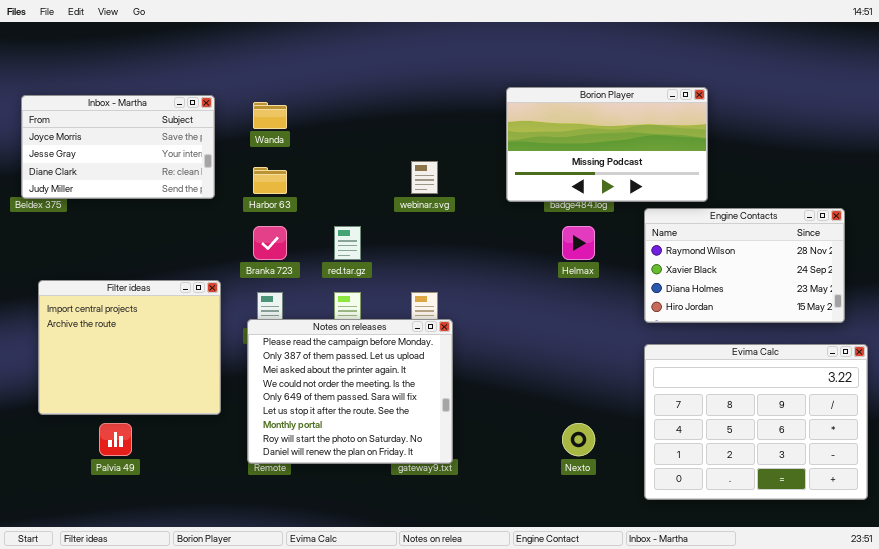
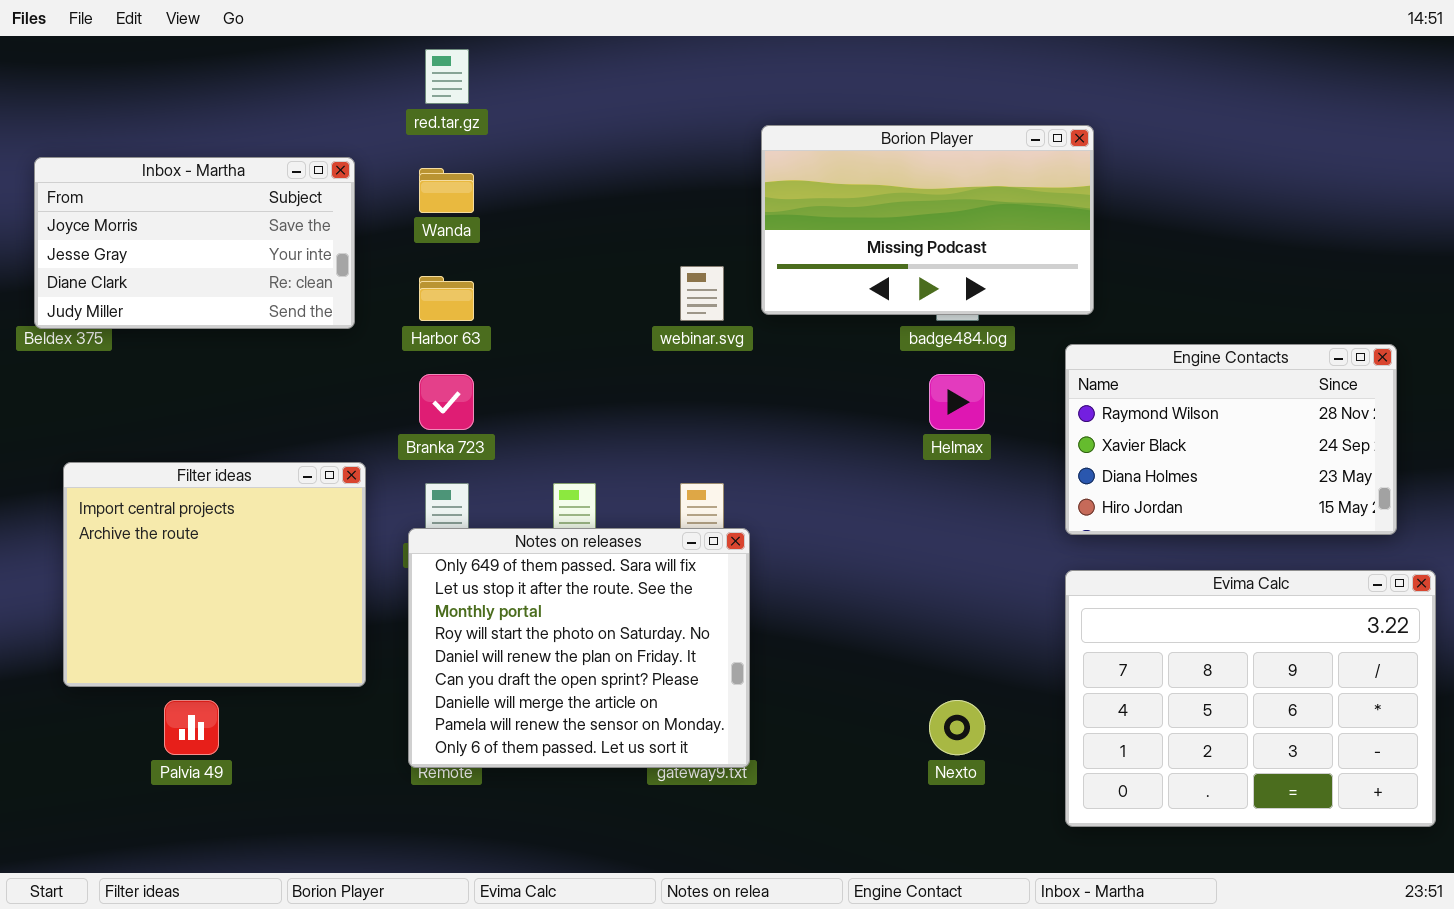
Borion Player: [506,87,708,202] -> [761,125,1094,315], moved
red.tar.gz: [334,226,361,260] -> [425,49,469,104], moved
Notes on releases: [247,319,453,464] -> [408,528,750,768], scrolled down 4 rows

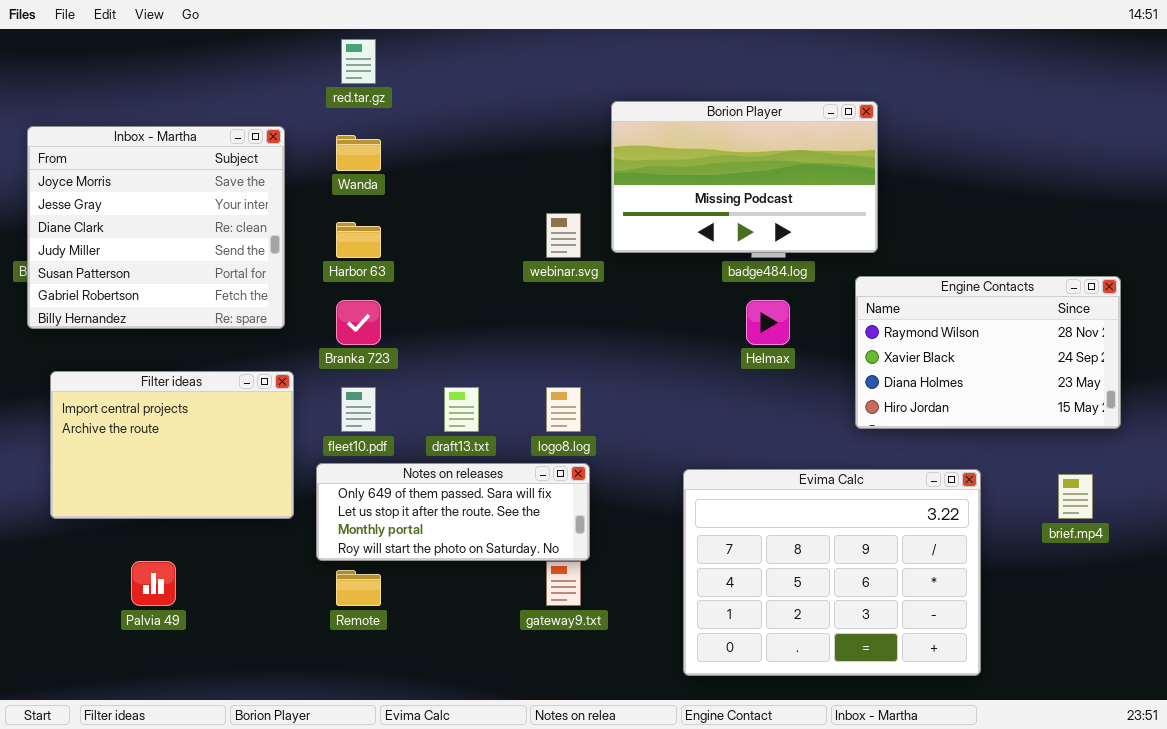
Inbox - Martha: [34,157,355,329] -> [27,126,285,329], resized
Filter ideas: [63,462,366,687] -> [50,371,294,519], resized
Notes on releases: [408,528,750,768] -> [316,463,590,561], moved, resized
Evima Calc: [1065,570,1436,827] -> [683,469,981,676], moved

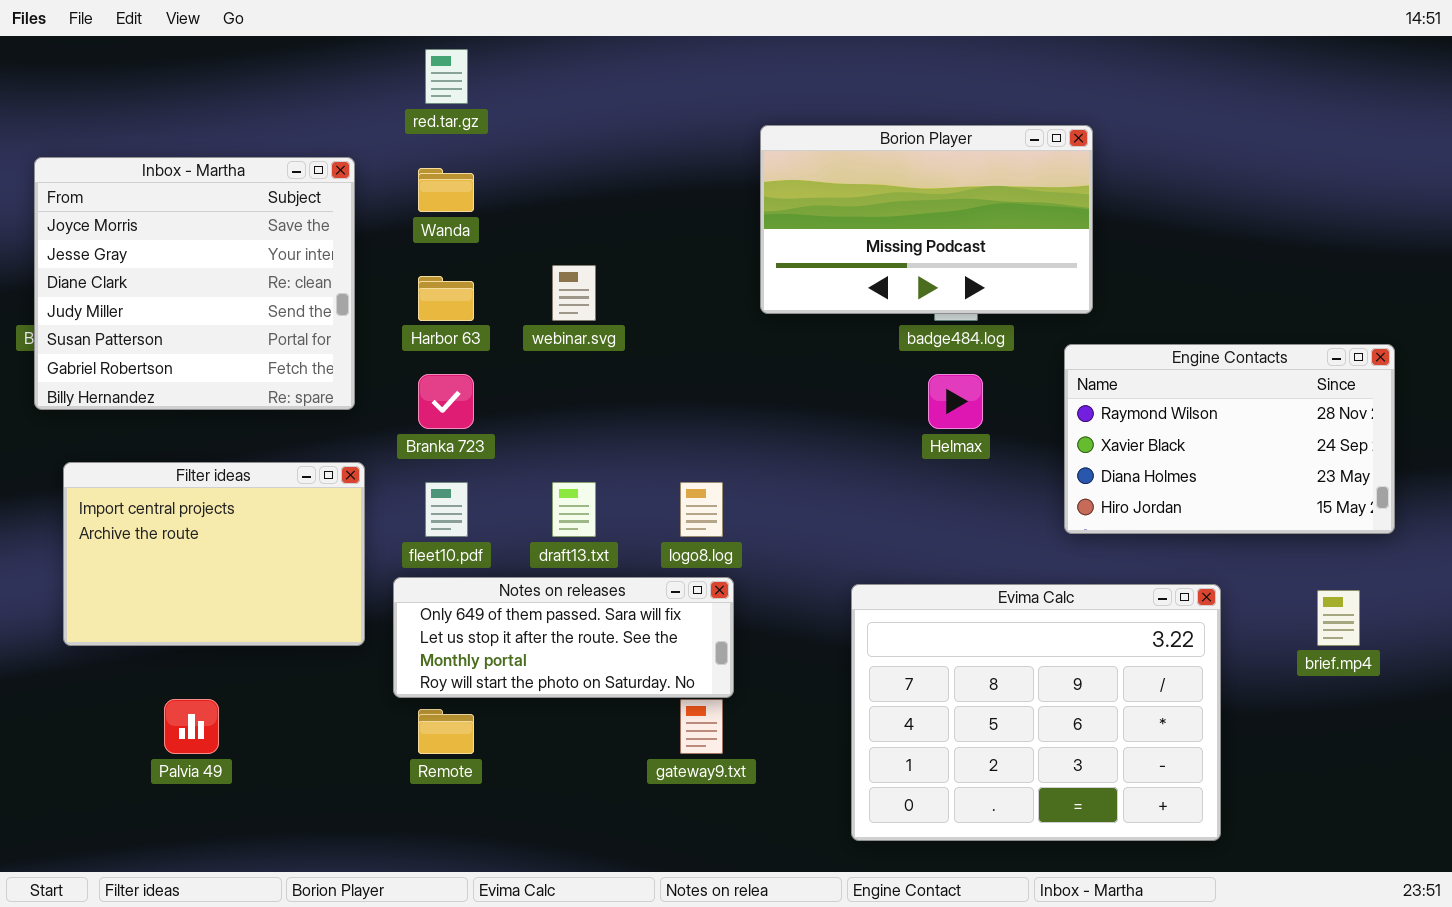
webinar.svg: [546,213,581,258] -> [552,265,596,321], moved

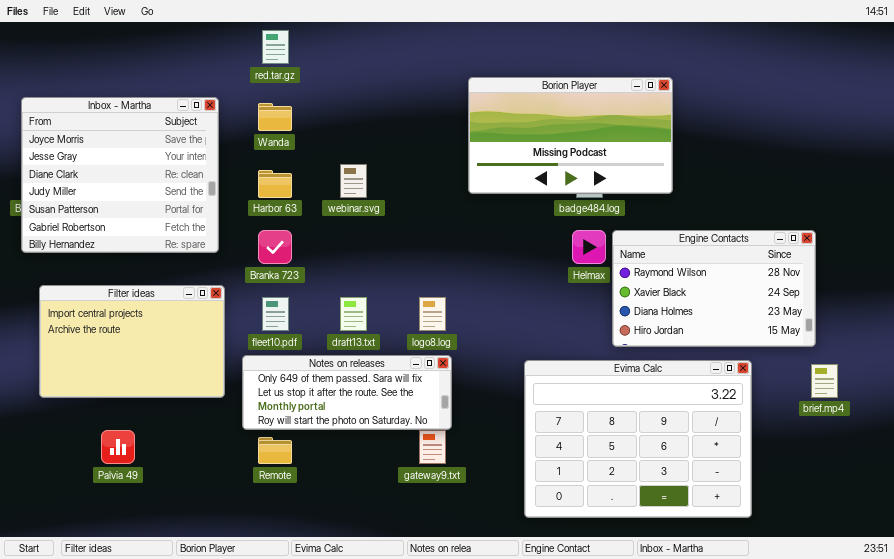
Engine Contacts: [1064,344,1395,534] -> [612,230,816,347], moved

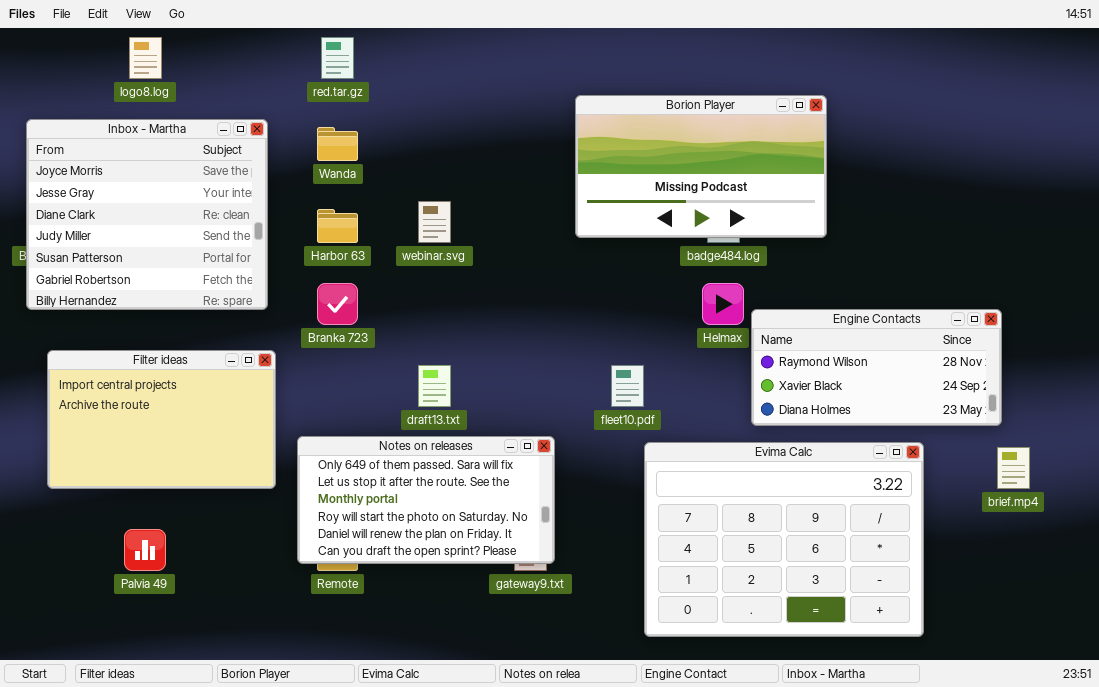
Engine Contacts: [612,230,816,347] -> [751,309,1002,426], resized
fleet10.pdf: [262,297,289,331] -> [611,365,644,407], moved
logo8.log: [419,297,446,331] -> [129,37,162,79], moved
Notes on releases: [242,355,452,430] -> [297,436,555,564], resized

